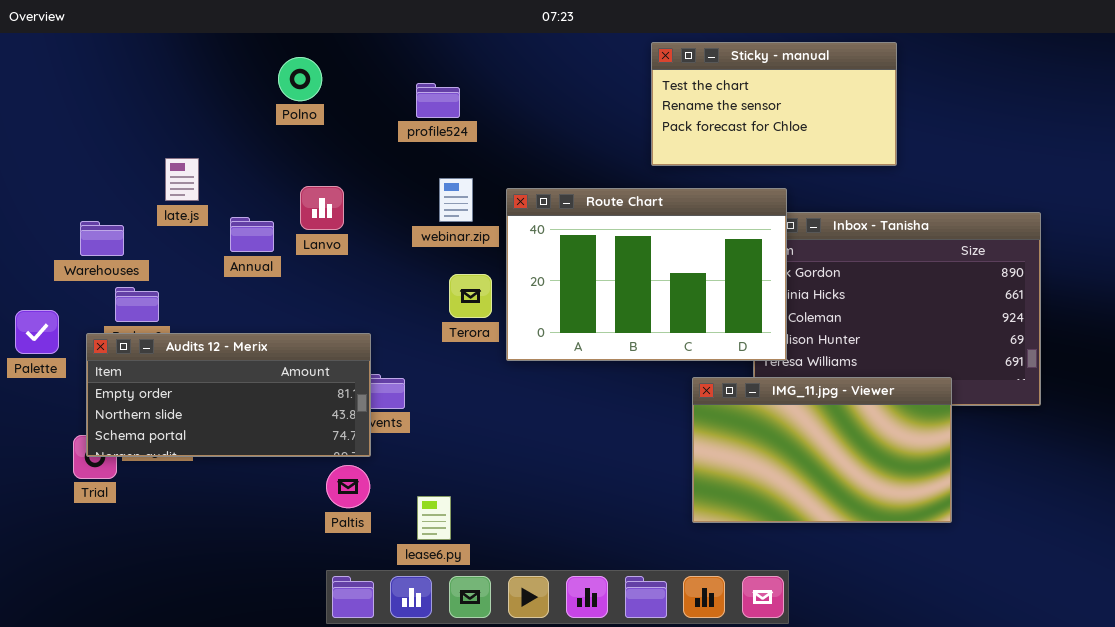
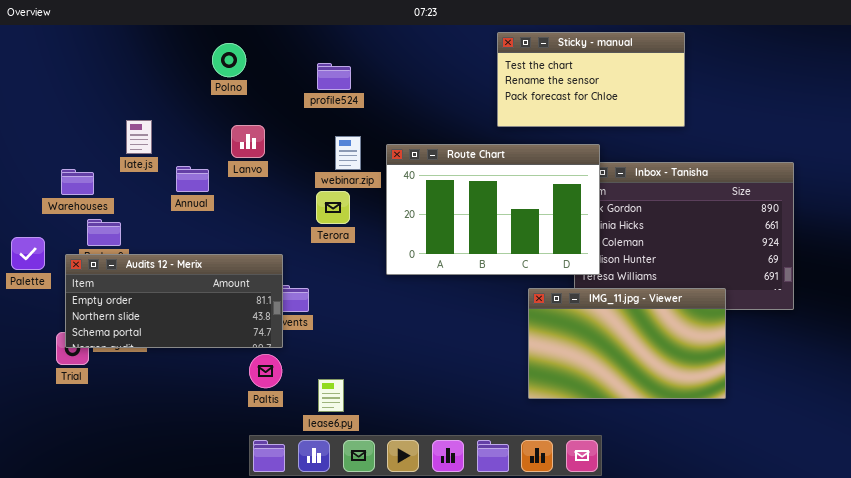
Lanvo: [300,186,344,230] -> [231,125,265,158], moved
Terora: [449,274,492,318] -> [316,191,350,224], moved

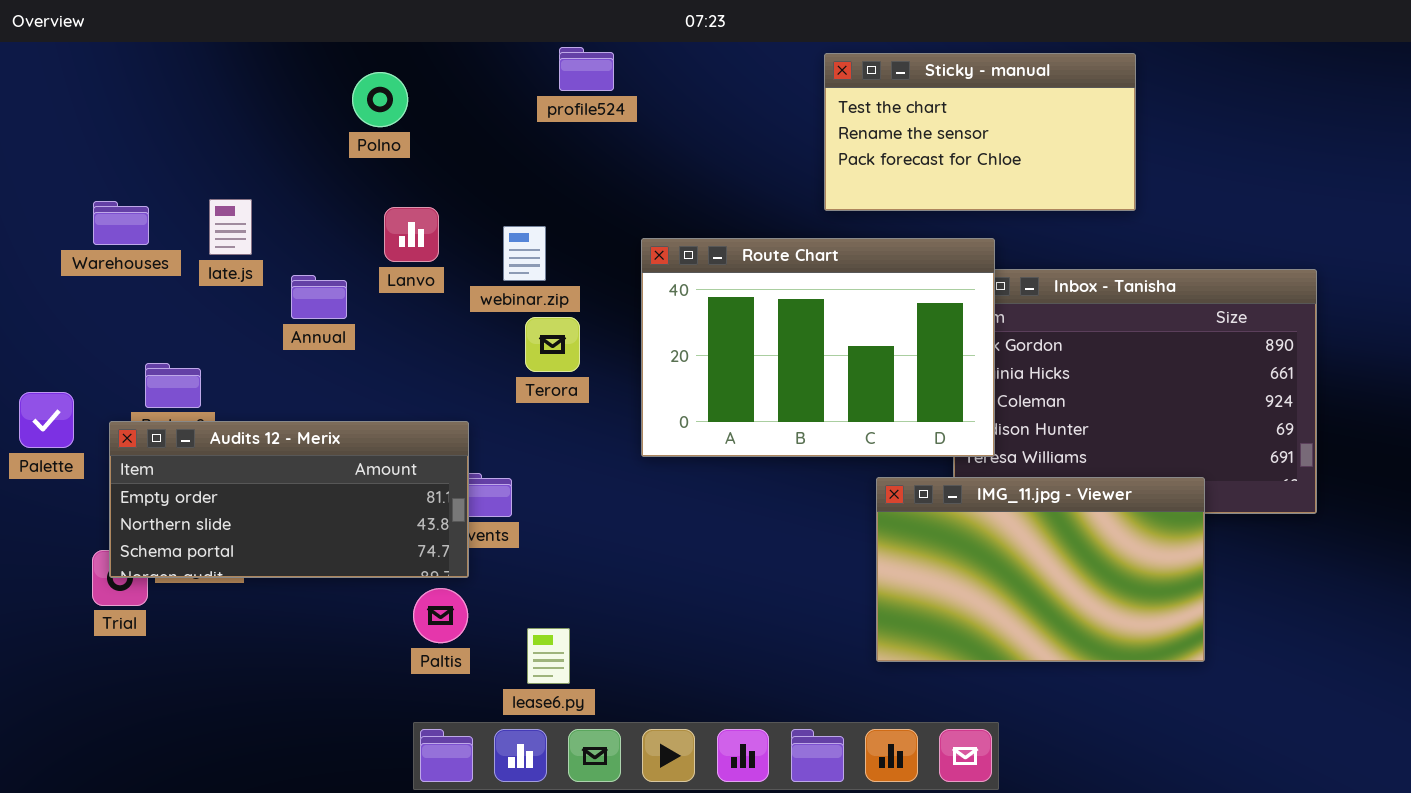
profile524: [317,63,351,90] -> [559,47,614,91], moved
webinar.zip: [335,136,361,170] -> [503,226,546,281], moved
Warehouses: [61,169,94,195] -> [93,201,149,245], moved

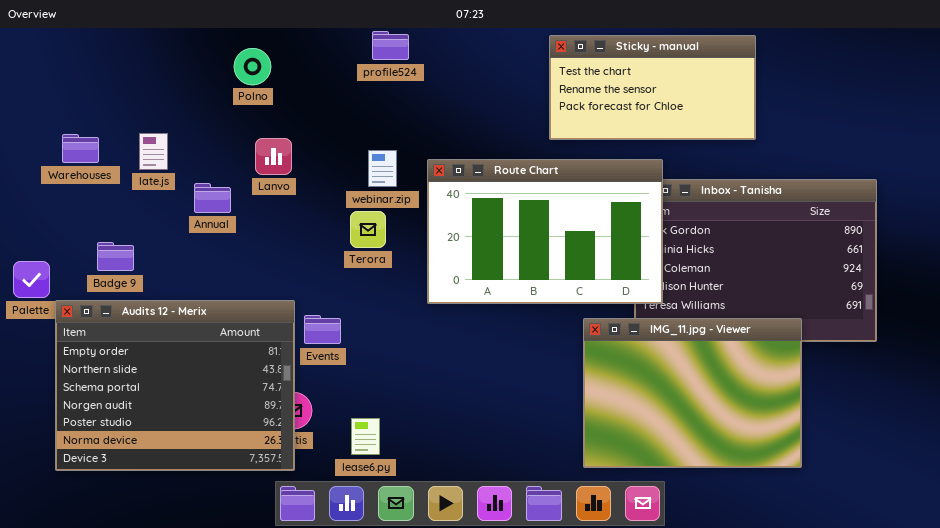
webinar.zip: [503,226,546,281] -> [368,150,397,187], moved
Audits 12 - Merix: [109,421,469,578] -> [55,300,295,471], moved, resized
IMG_11.jpg - Viewer: [876,477,1205,662] -> [583,318,802,468], resized

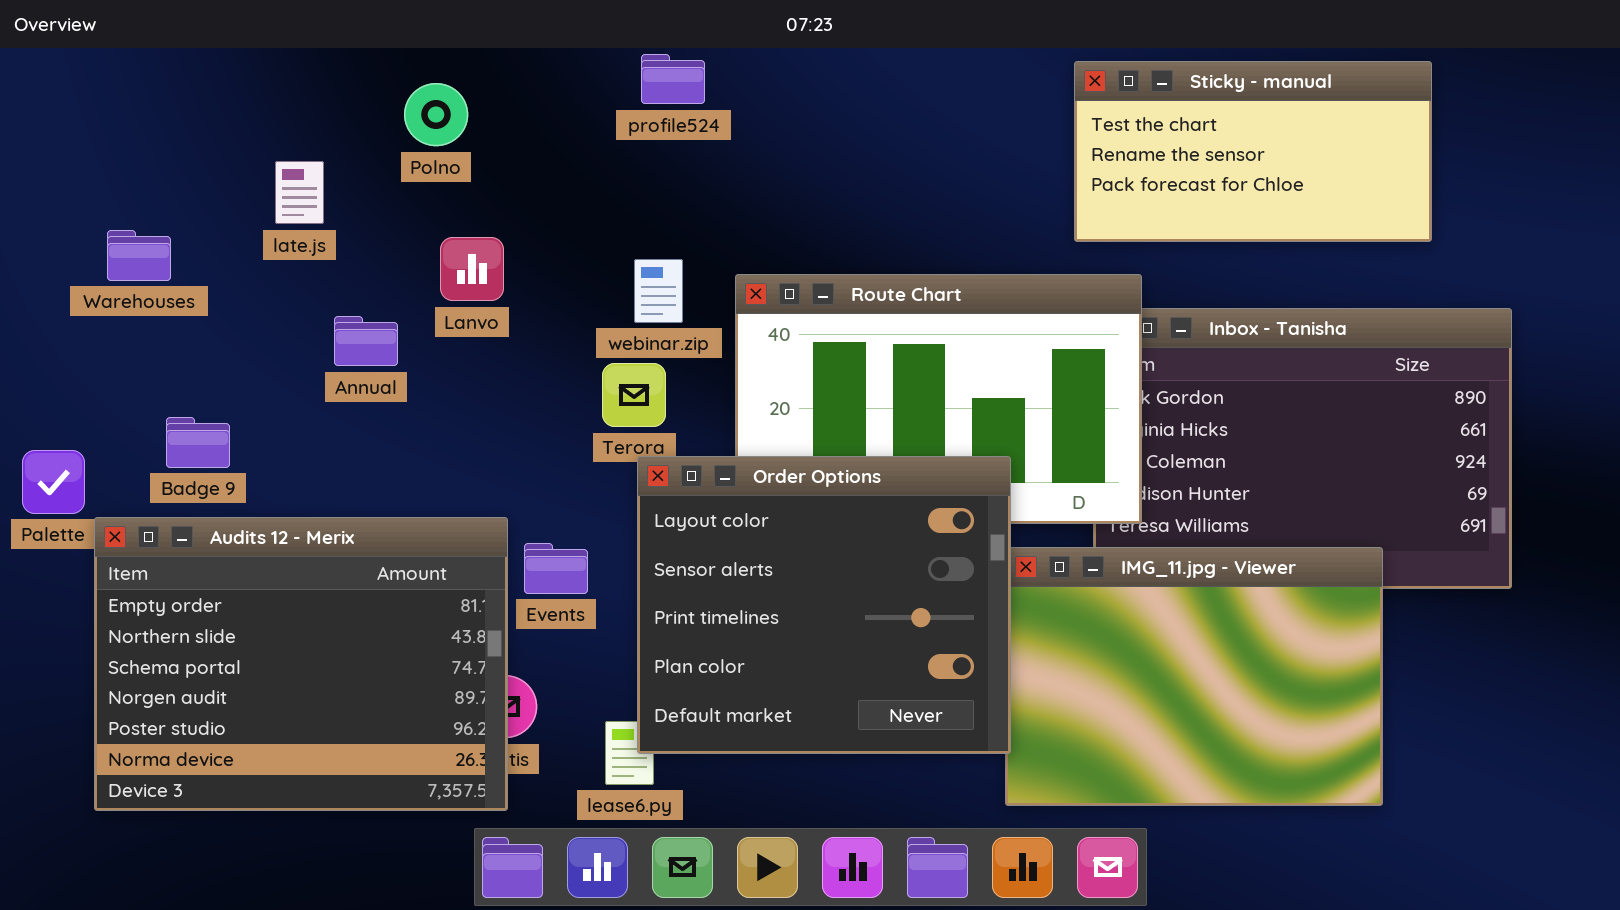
Sticky - manual: [549,35,756,140] -> [1074,61,1432,242], moved
late.js: [139,133,168,170] -> [275,161,324,224], moved
Order Options: none -> [637,456,1011,754], opened

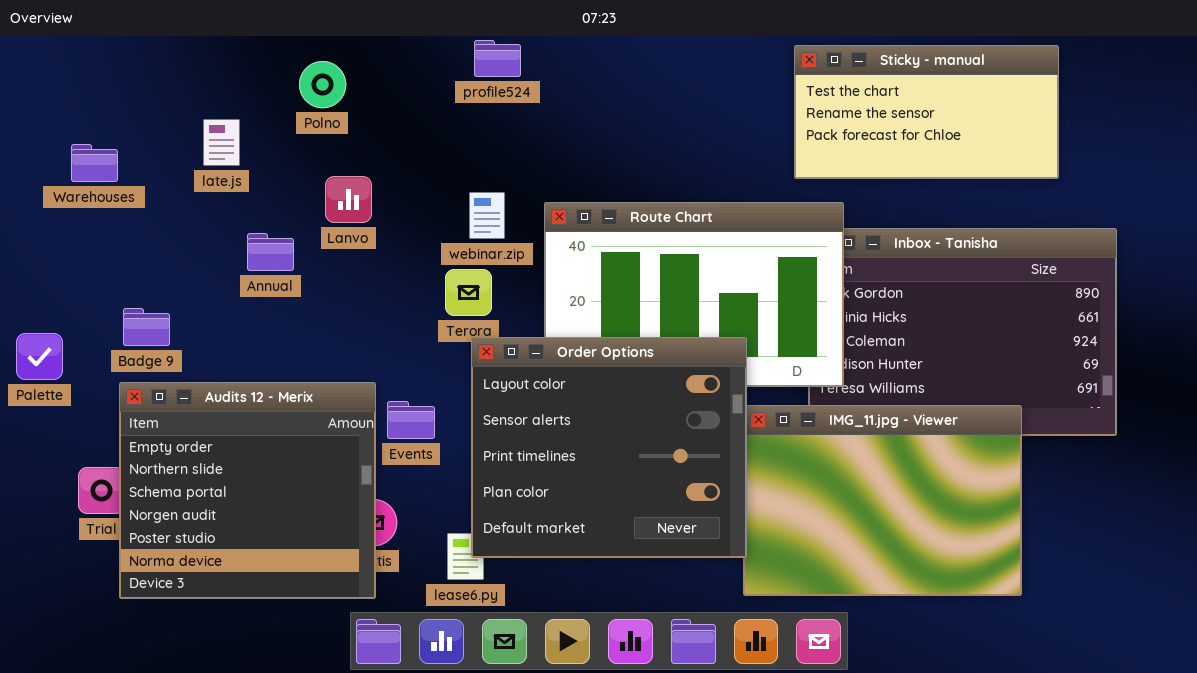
Warehouses: [107,230,171,281] -> [71,144,118,182], moved
Audits 12 - Merix: [94,517,508,811] -> [119,382,376,599], resized

